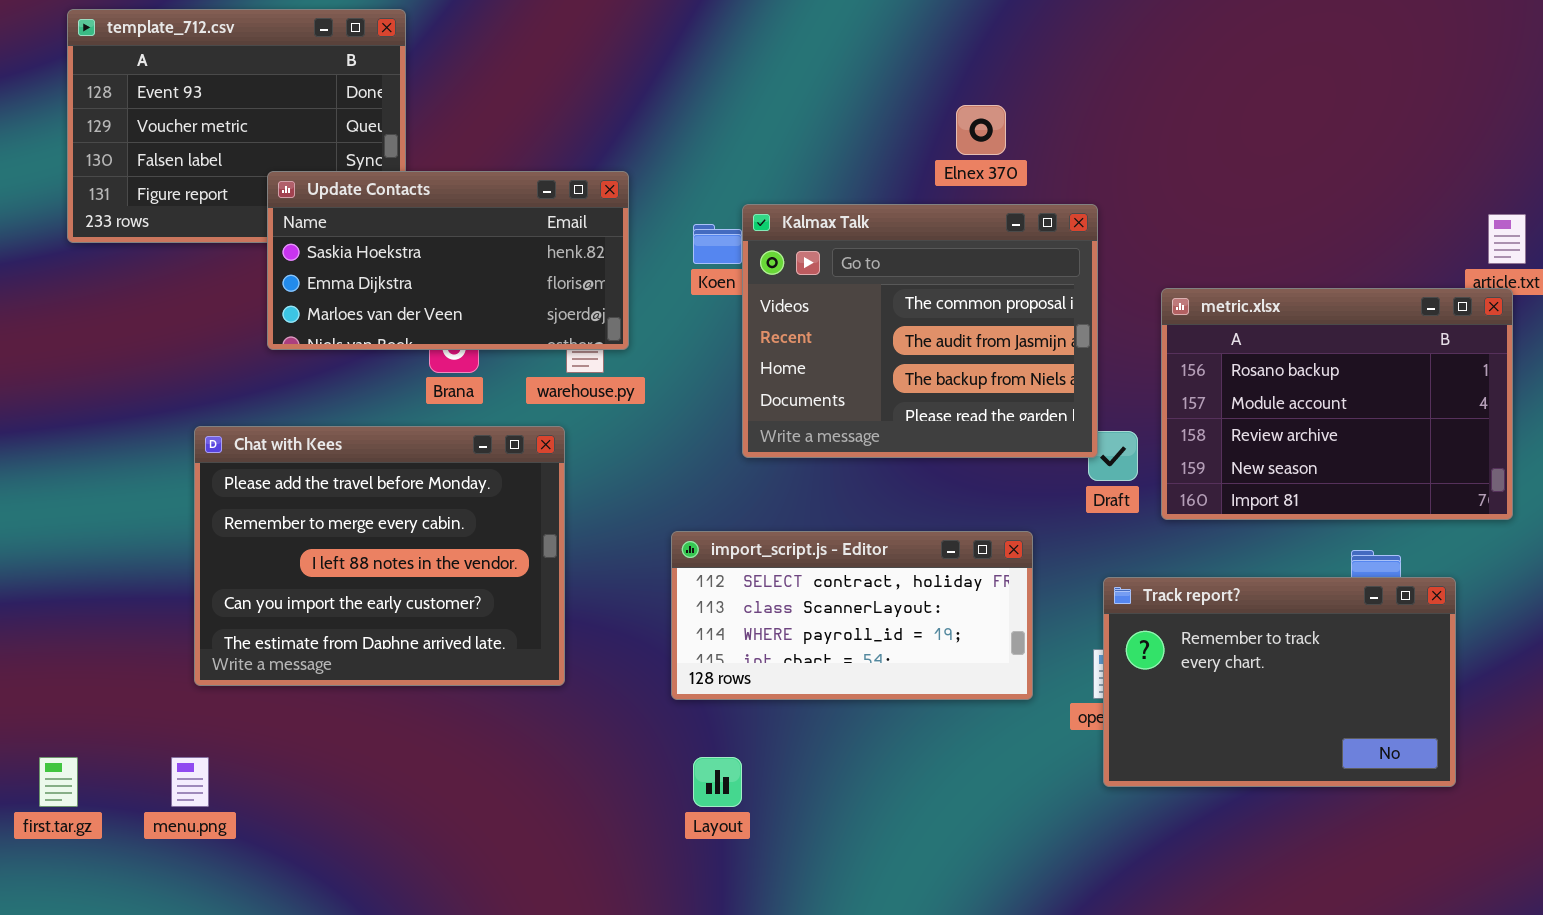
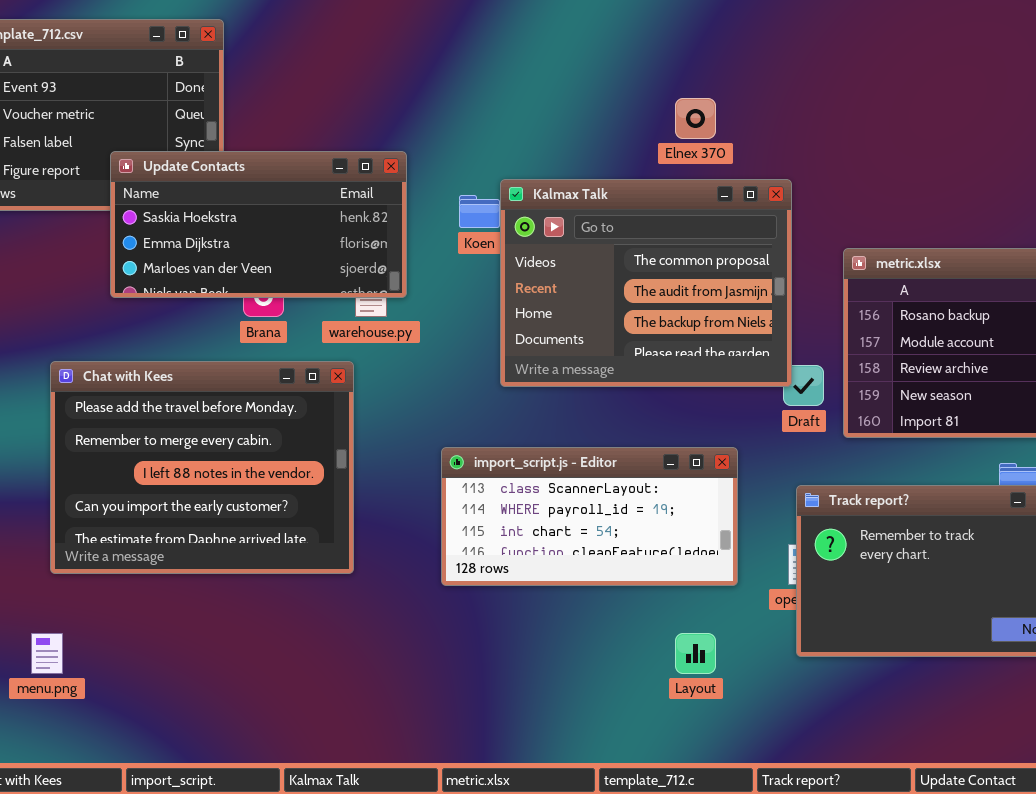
import_script.js - Editor: [671,531,1033,700] -> [441,447,738,586], scrolled down 1 row
Layout: [693,757,742,807] -> [675,633,716,674], moved

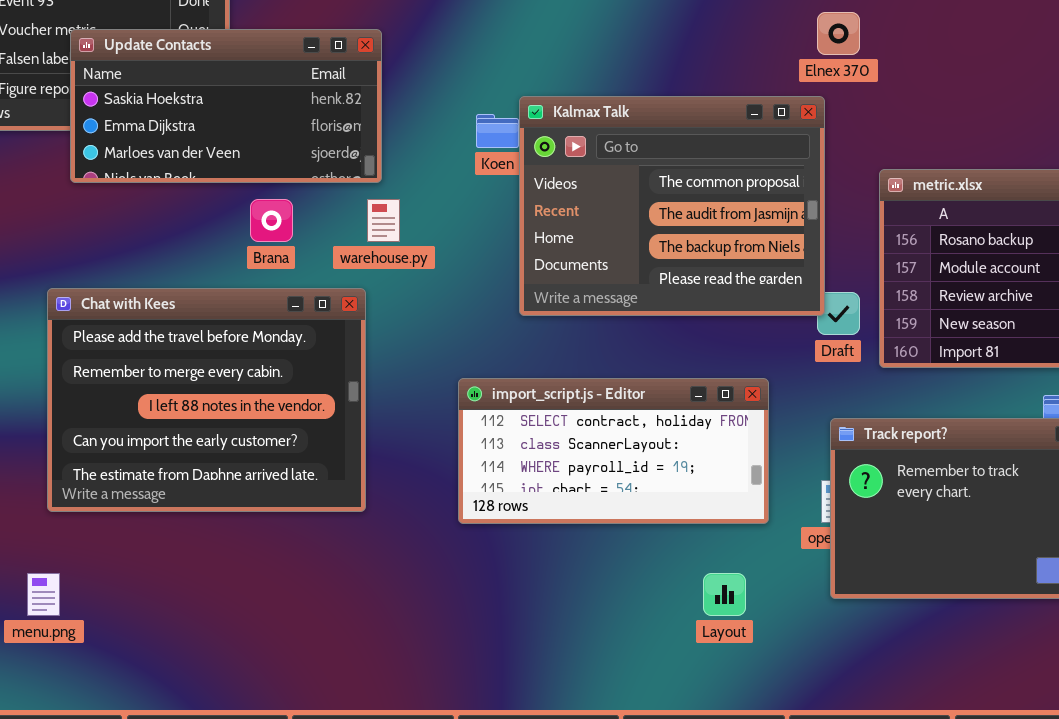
Elnex 370: [675,98,716,139] -> [817,12,860,55], moved
Update Contacts: [110,151,407,298] -> [70,29,382,183], moved
import_script.js - Editor: [441,447,738,586] -> [458,378,769,524], scrolled up 1 row

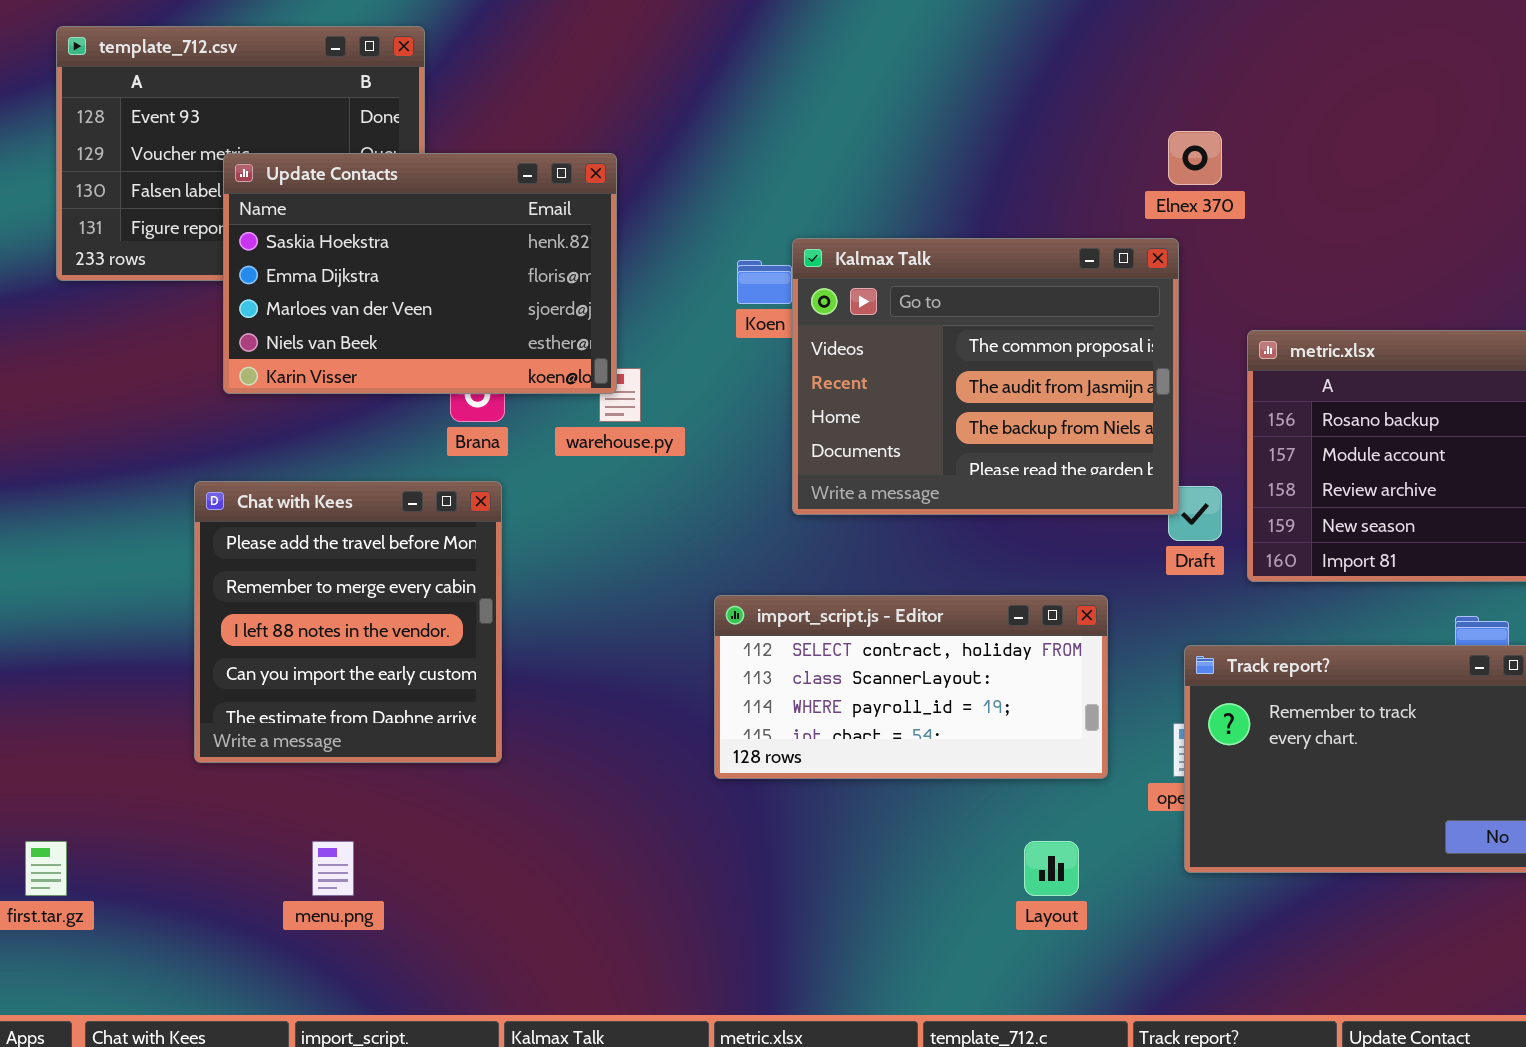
Update Contacts: [70,29,382,183] -> [223,153,617,394], resized
Chat with Kees: [47,288,366,512] -> [194,481,502,763], resized
menu.png: [27,573,60,616] -> [312,841,354,896], moved

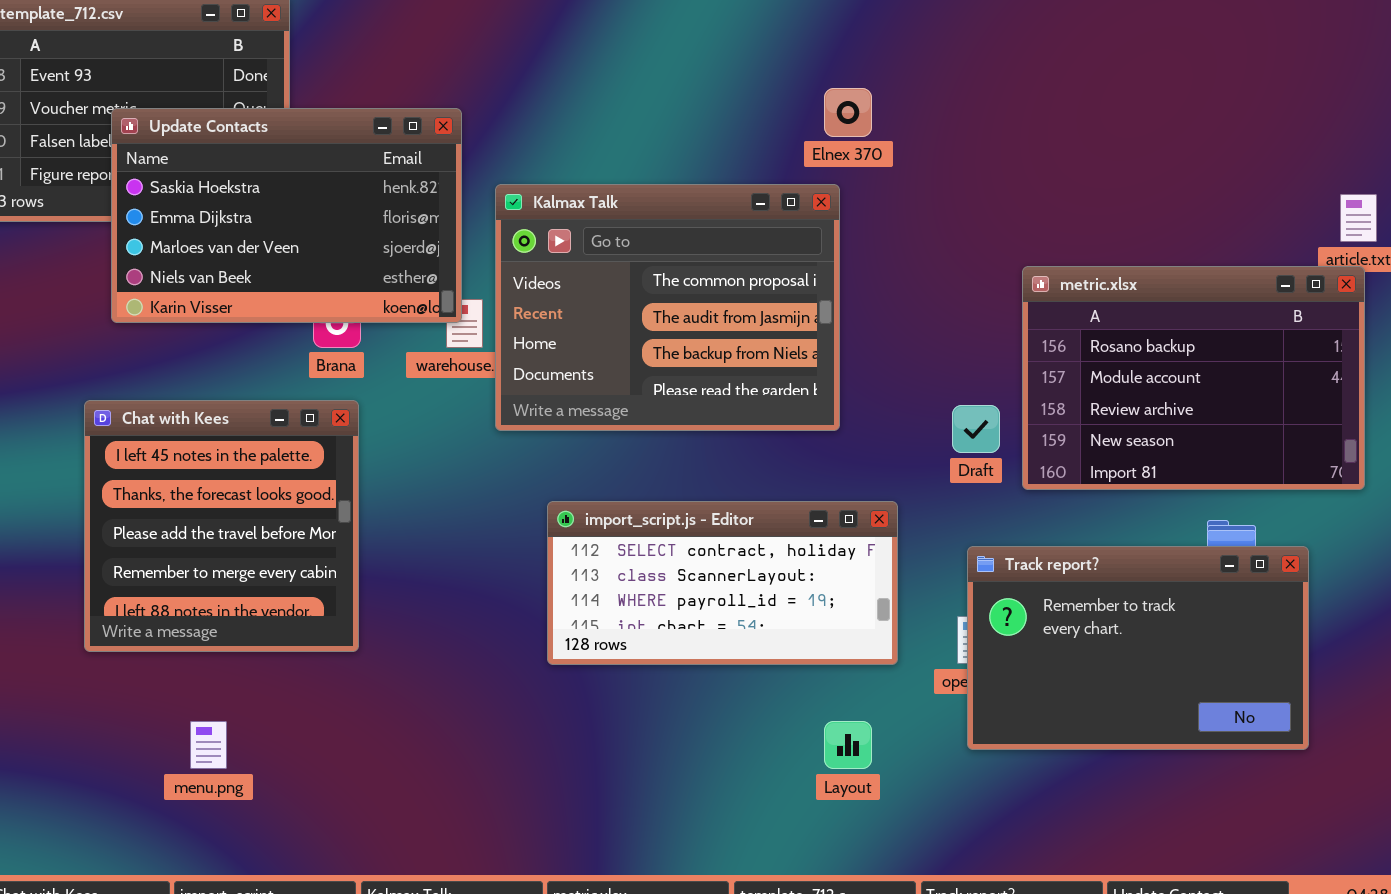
Elnex 370: [1168,131,1222,185] -> [824,88,872,137], moved
Kalmax Talk: [792,238,1179,515] -> [495,184,840,431], moved
Chat with Kees: [194,481,502,763] -> [84,400,359,652], scrolled up 2 rows

